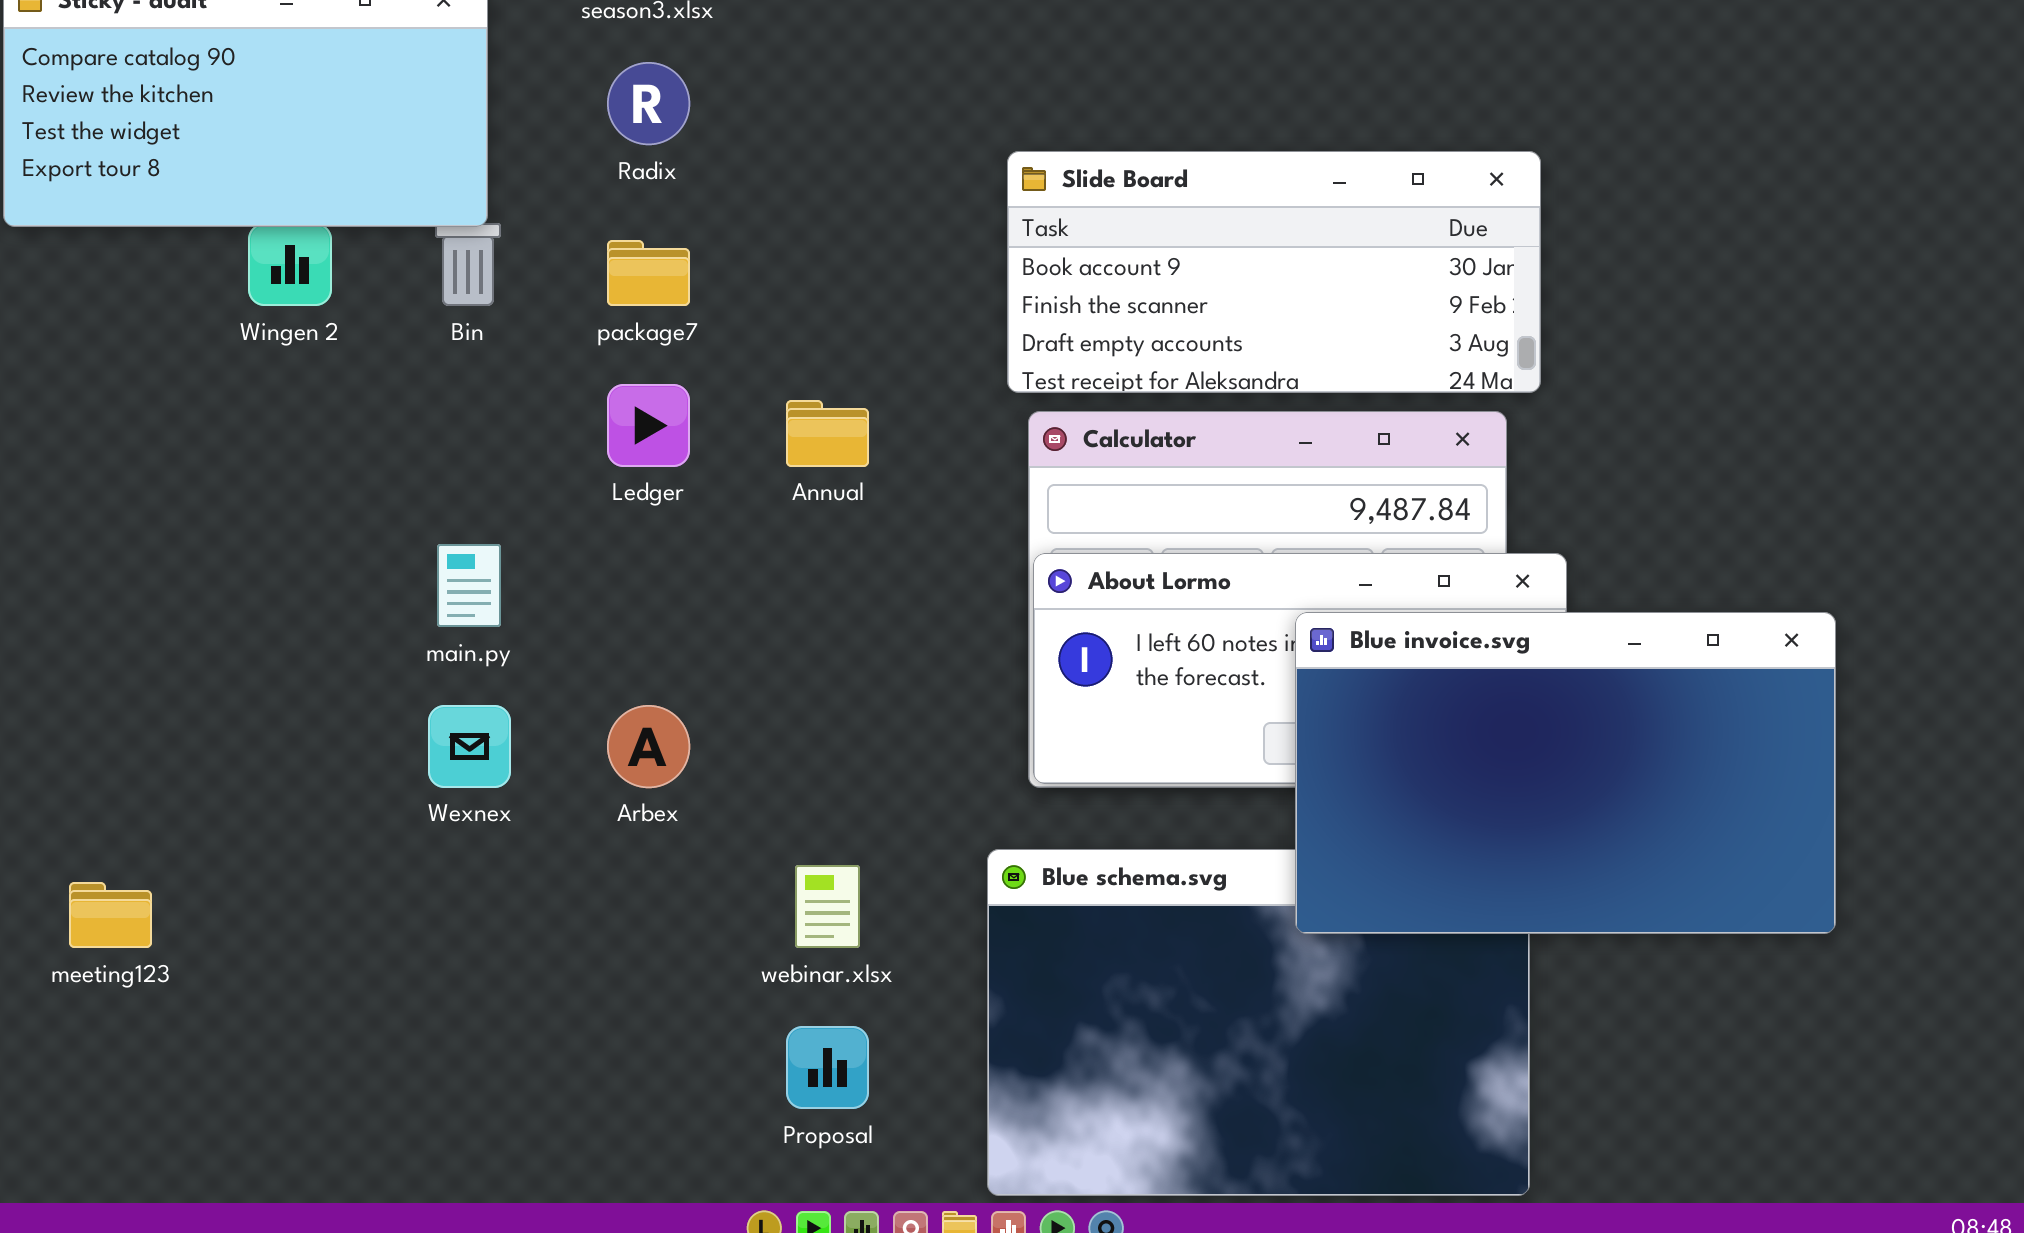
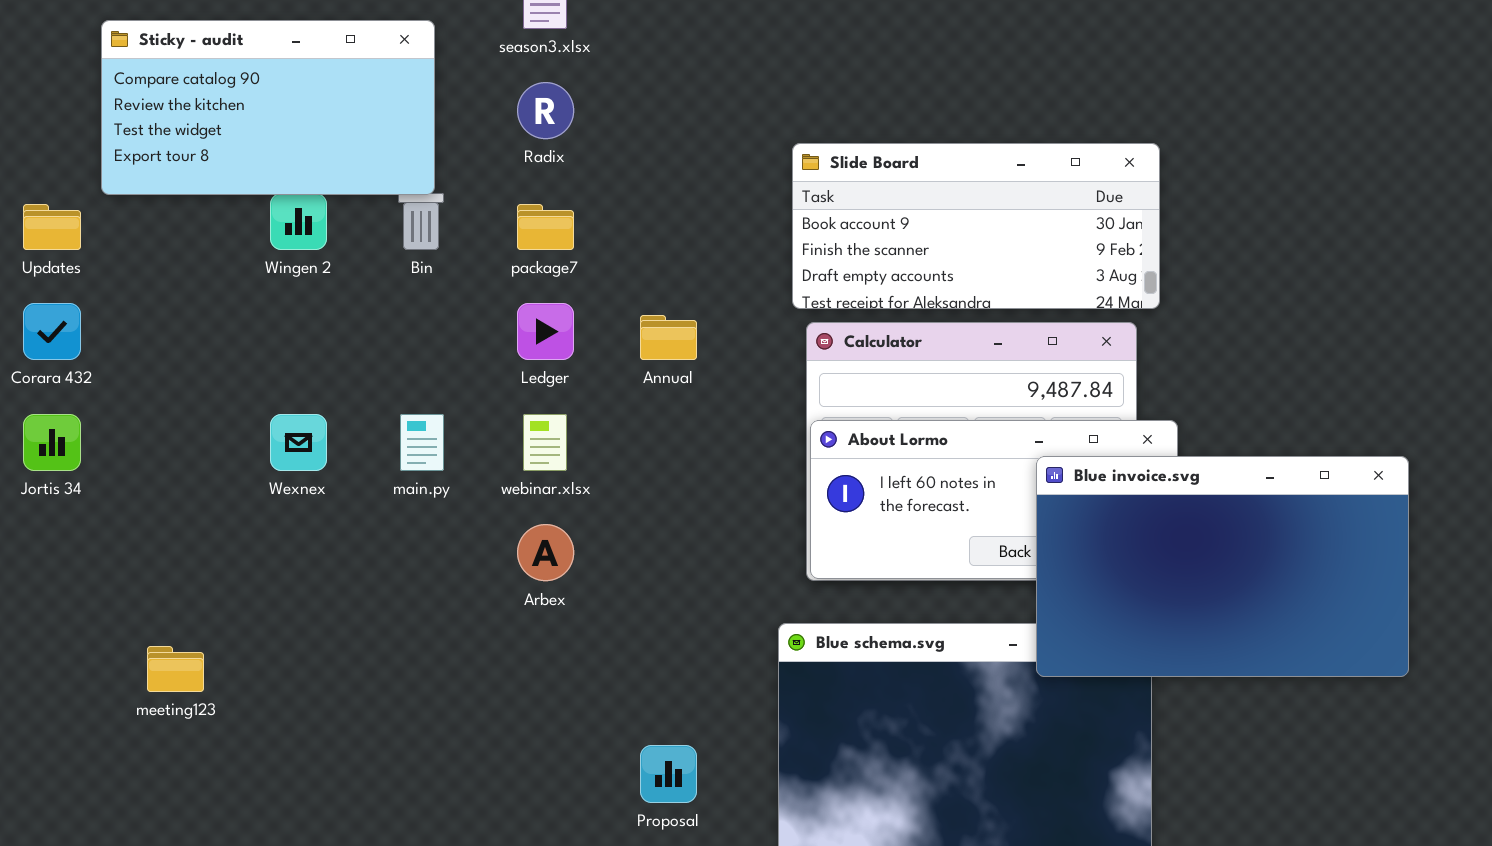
Blue invoice.svg: [1295,612,1836,934] -> [1036,456,1409,677], moved
Wexnex: [428,705,511,788] -> [270,414,327,471], moved
webinar.xlsx: [795,865,860,948] -> [523,414,567,471], moved

